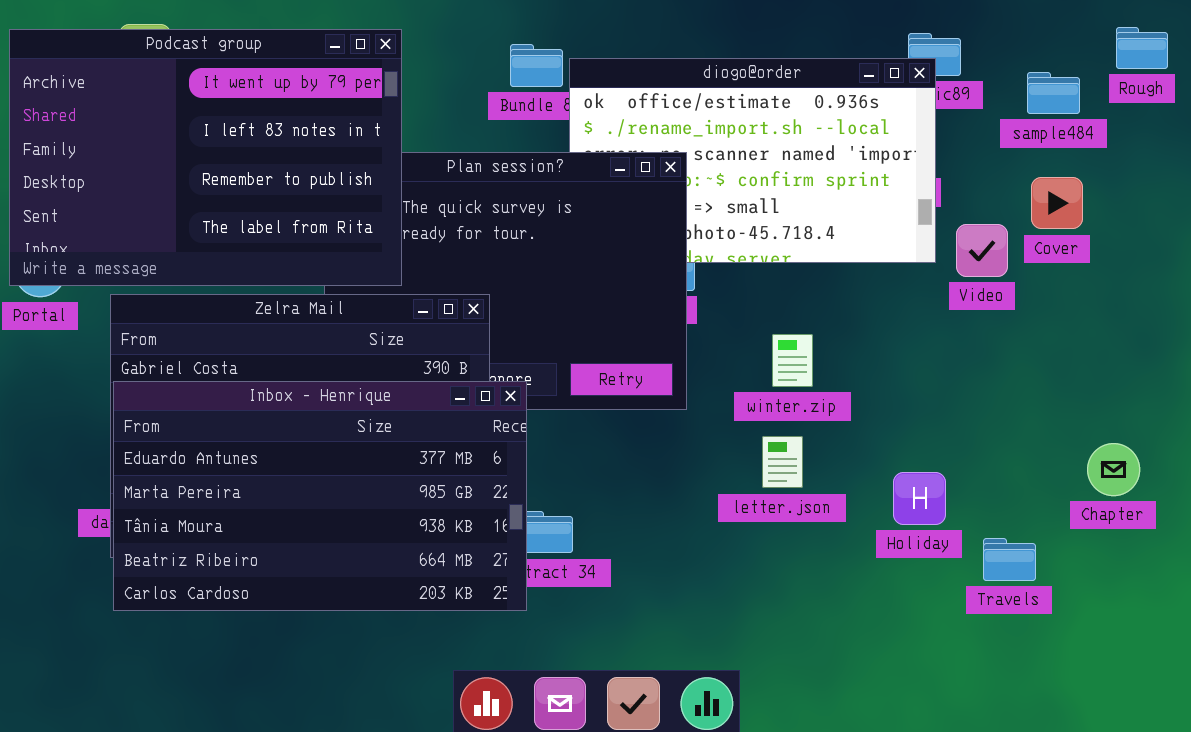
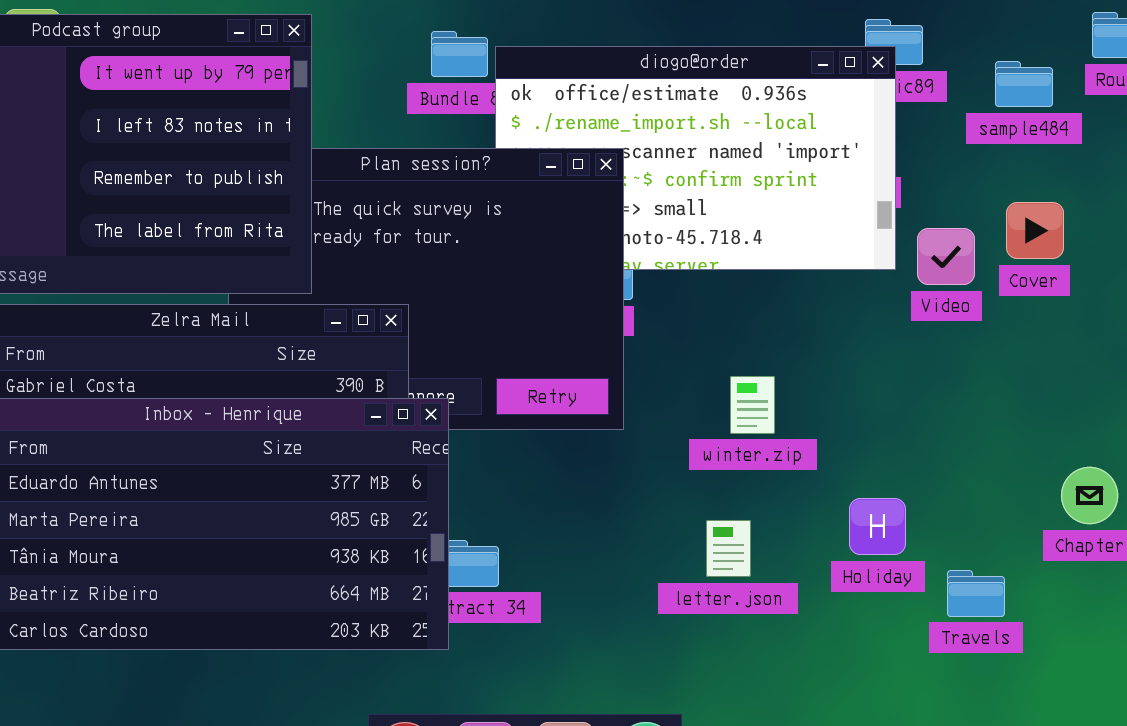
Cover: [1031,177,1083,229] -> [1006,202,1064,259], moved
winter.zip: [772,334,813,387] -> [730,376,775,434], moved
letter.json: [762,436,803,488] -> [706,520,751,577], moved

